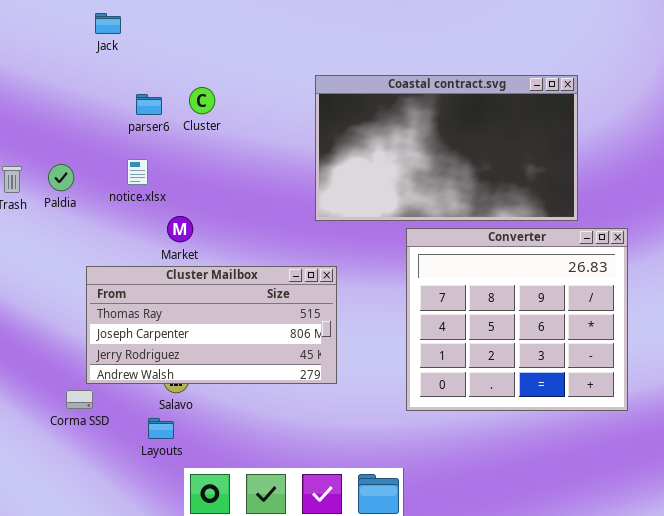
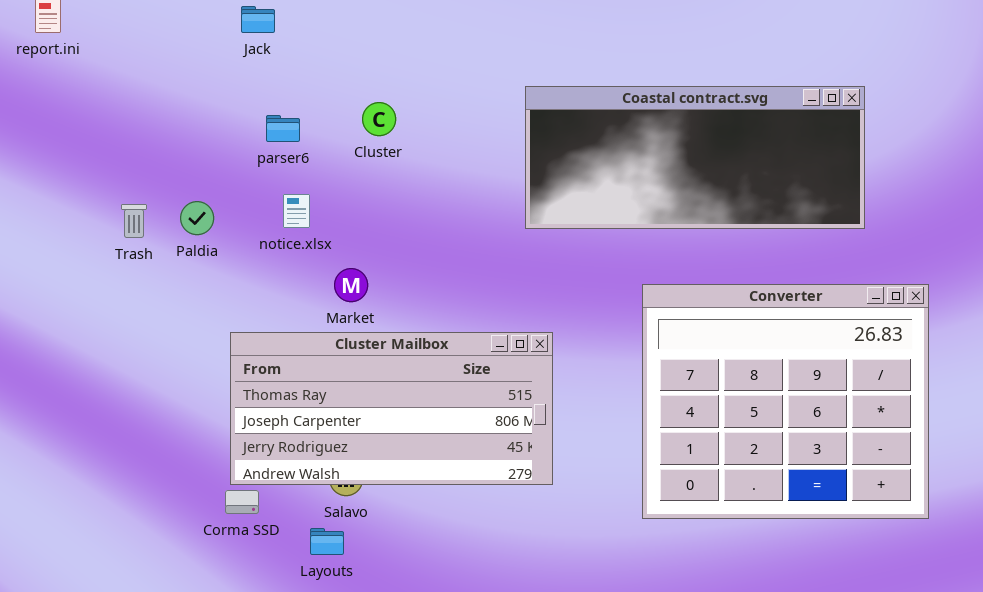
Coastal contract.svg: [315,75,578,221] -> [525,86,865,229], resized
parser6: [136,94,162,115] -> [266,115,300,142], moved
Corma SSD: [66,390,93,409] -> [225,490,259,514], moved

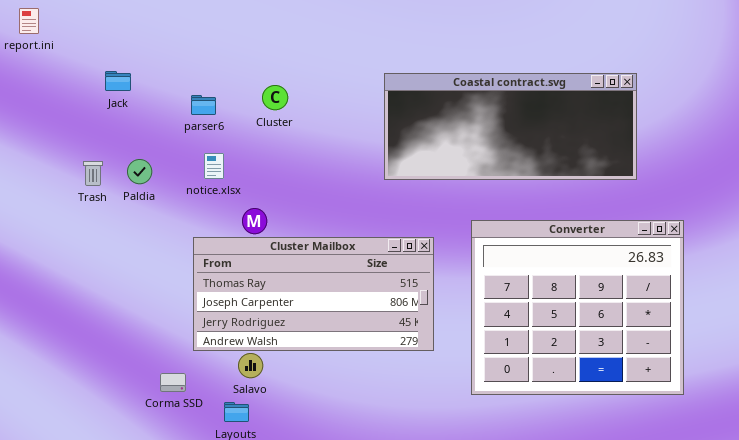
Jack: [241,6,275,33] -> [105,71,131,91], moved
Cluster Mailbox: [230,332,553,485] -> [193,237,434,351], moved

